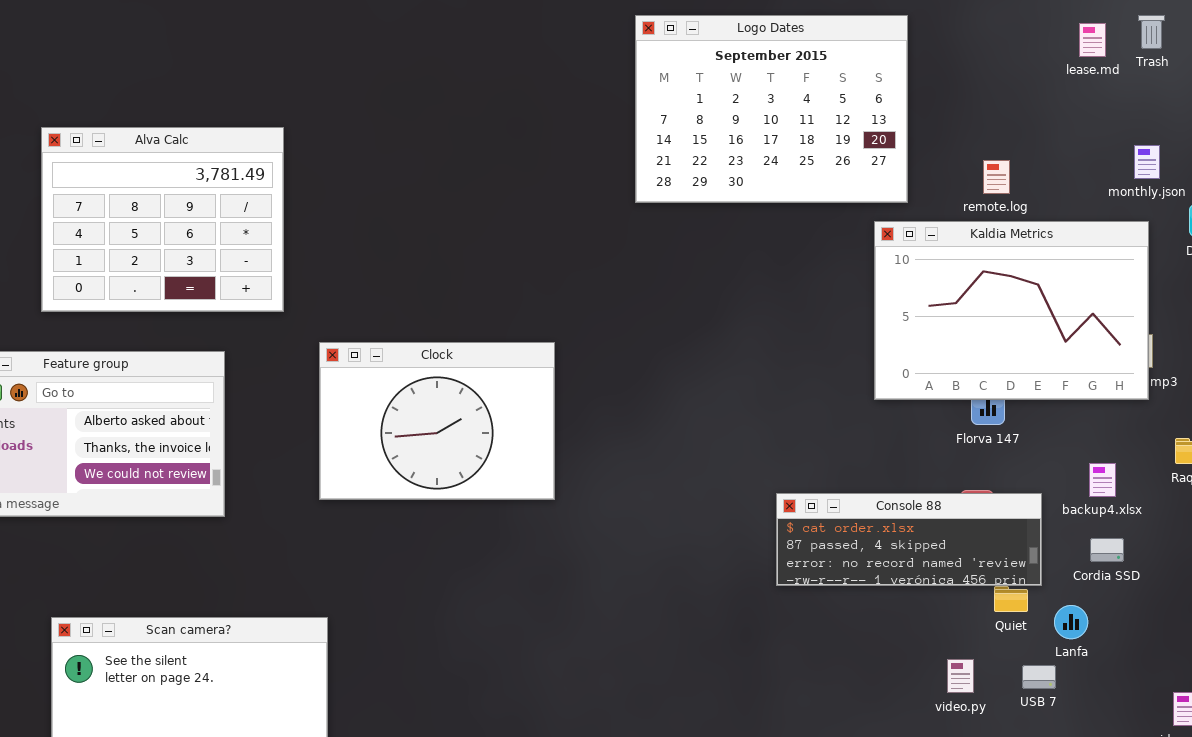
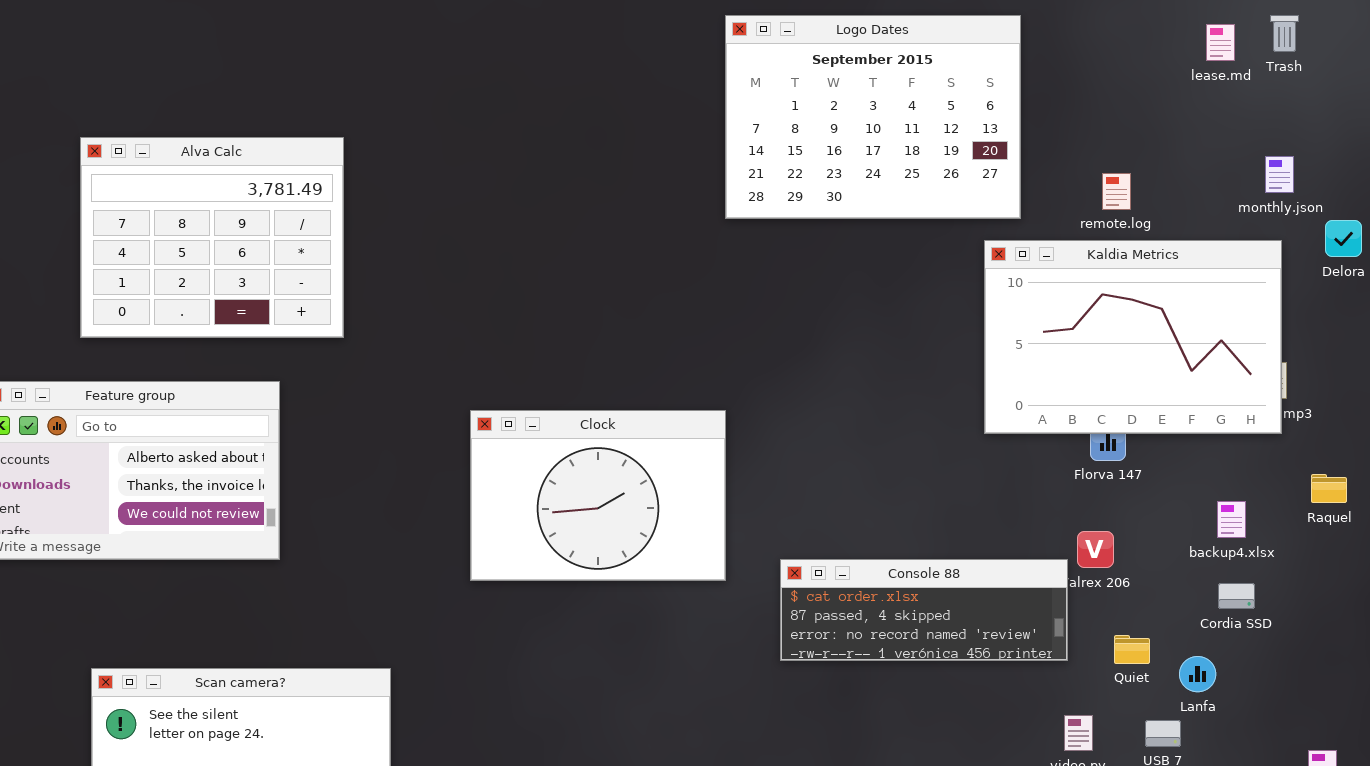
Clock: [319,342,555,500] -> [470,410,726,581], moved
Console 88: [776,493,1042,586] -> [780,559,1068,661], moved

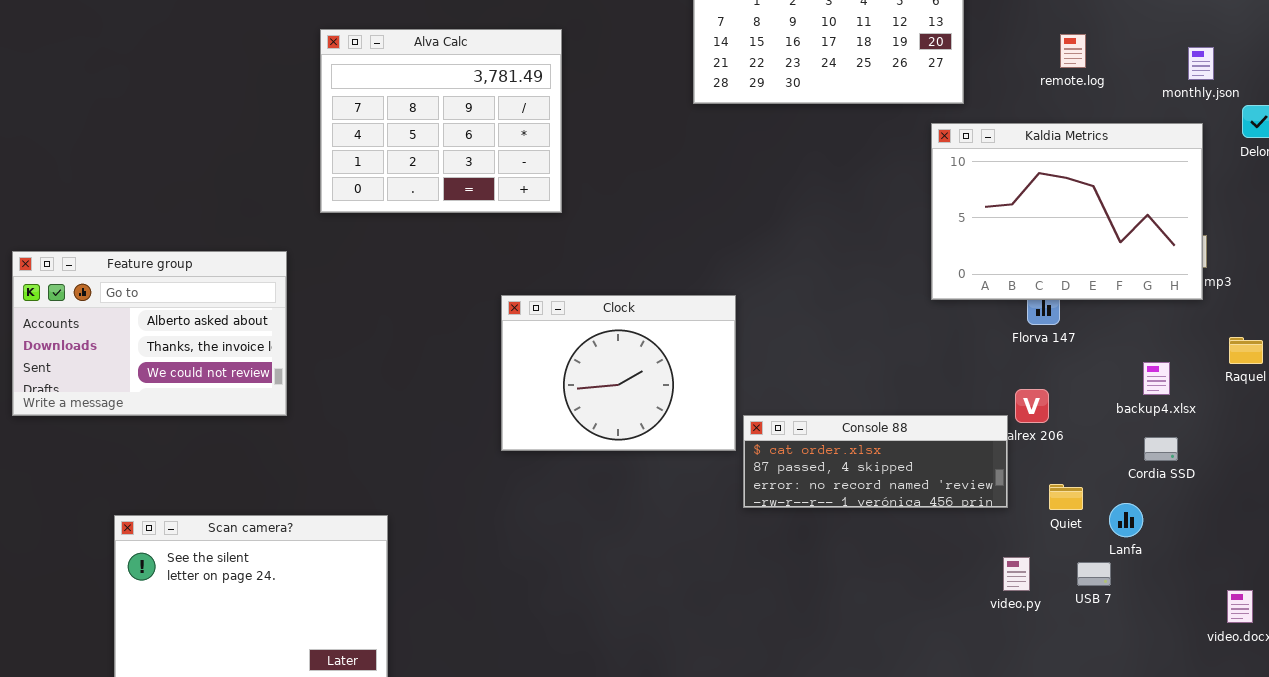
Alva Calc: [80,137,344,338] -> [320,29,562,213], moved
remote.log: [1102,173,1131,210] -> [1060,34,1086,68], moved
Clock: [470,410,726,581] -> [501,295,736,451], moved

